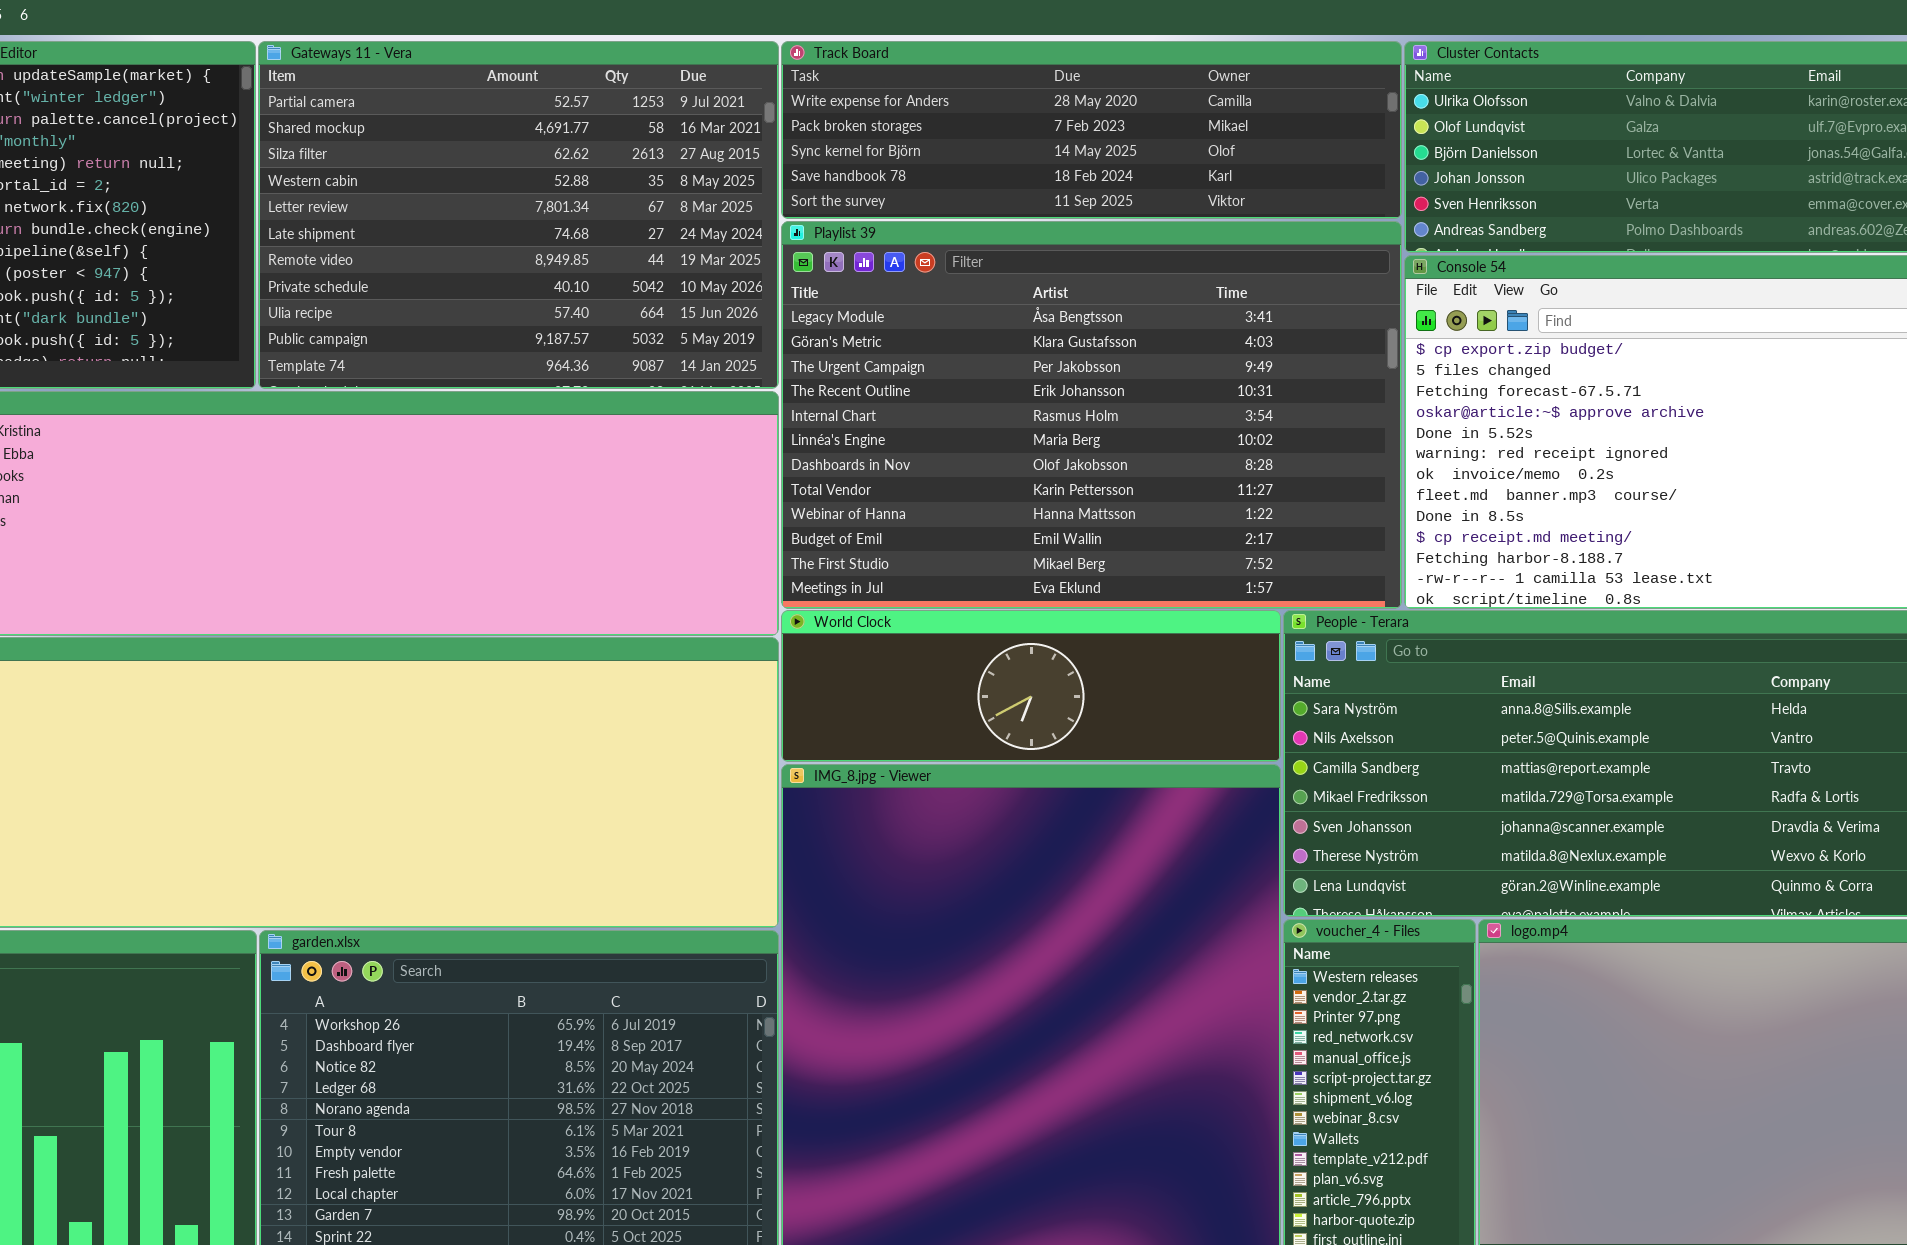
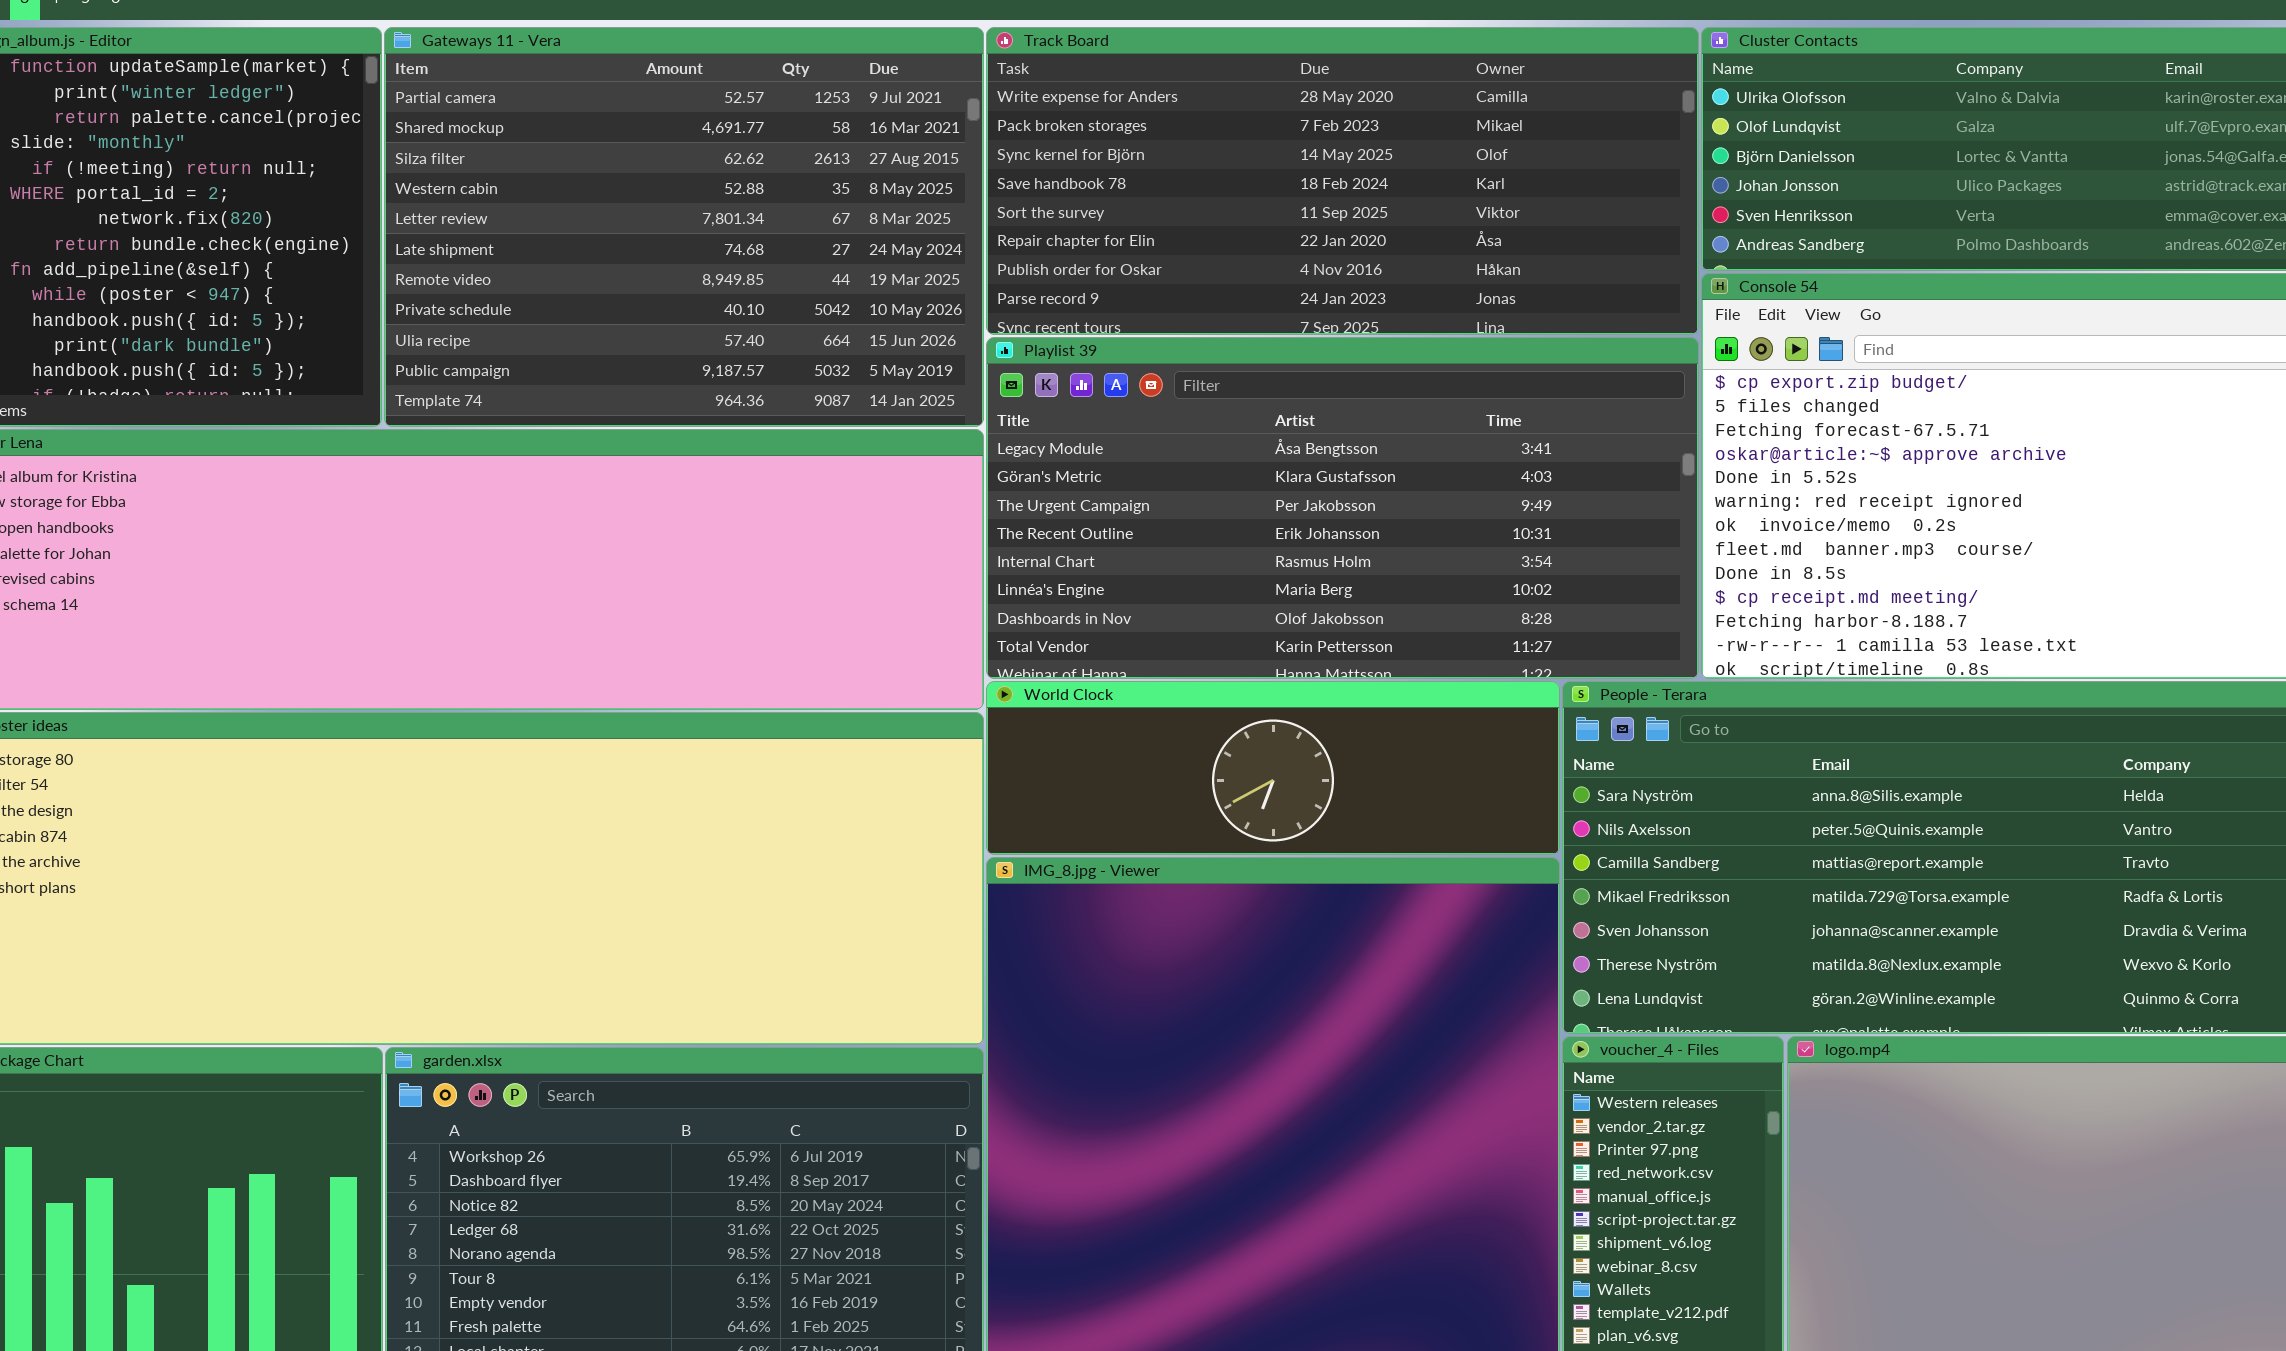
Track Board: [781,41,1402,219] -> [986,27,1699,335], resized
Playlist 39: [781,221,1402,609] -> [986,337,1699,679], resized

